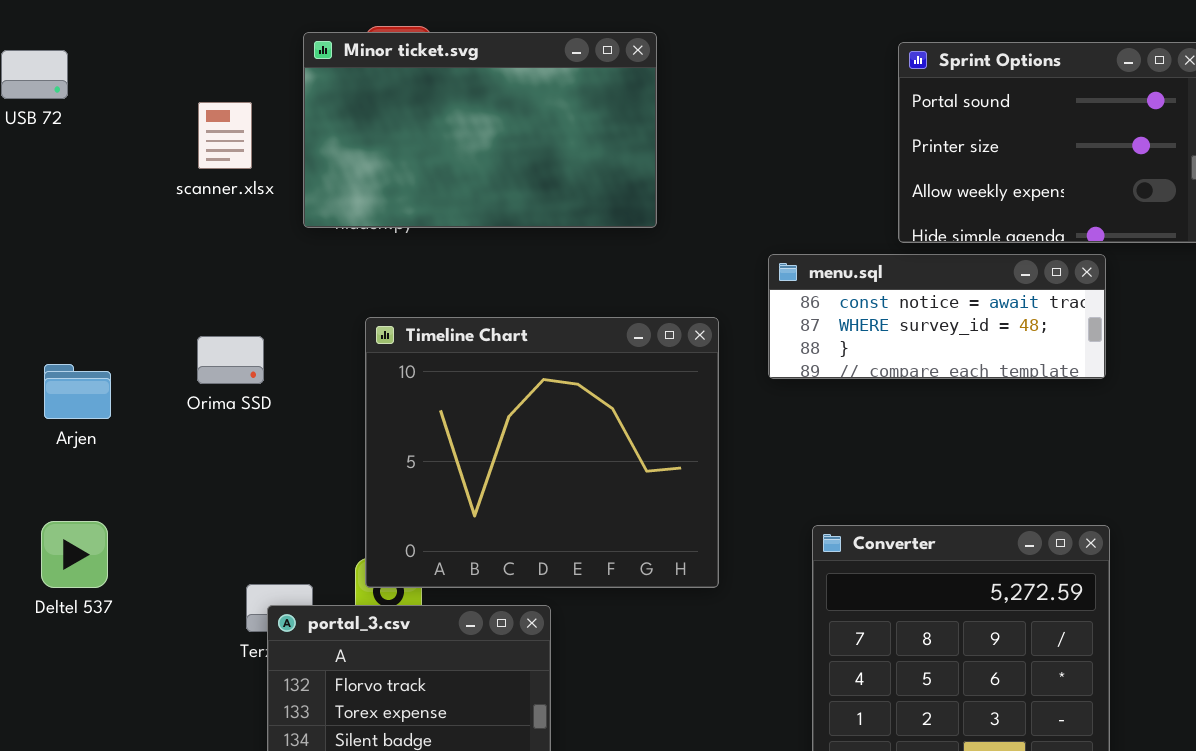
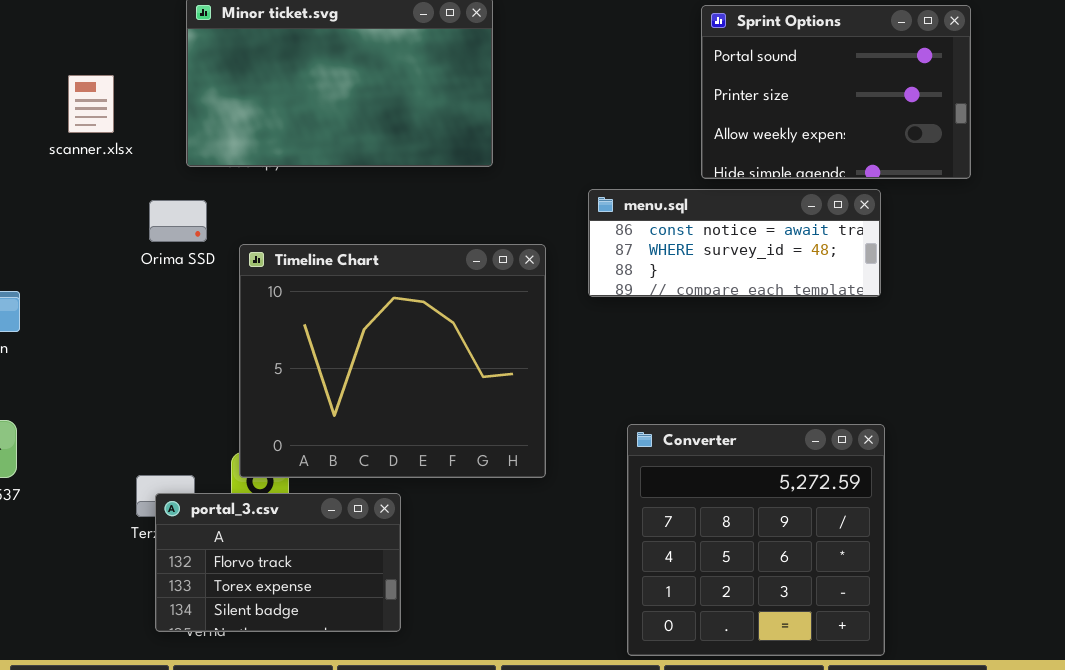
scanner.xlsx: [198,102,252,169] -> [68,75,114,133], moved
Orima SSD: [197,336,264,384] -> [149,200,207,242], moved

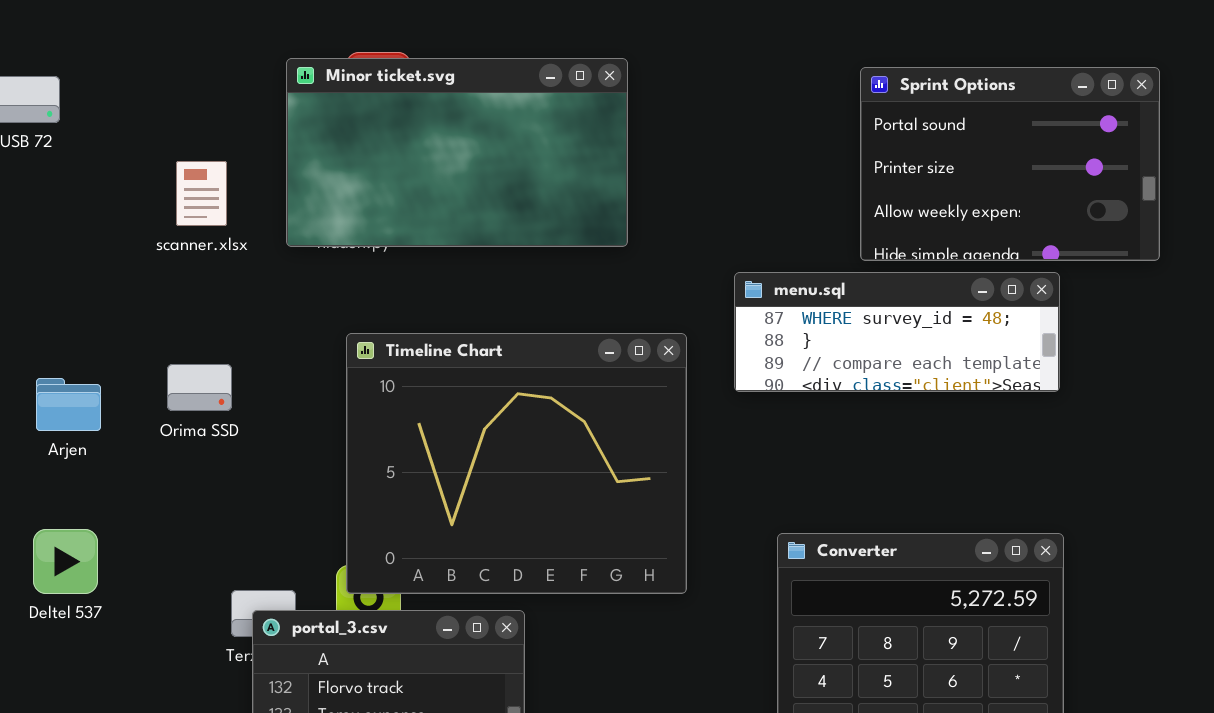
scanner.xlsx: [68,75,114,133] -> [176,161,227,226], moved
menu.sql: [588,189,881,297] -> [734,272,1060,392], scrolled down 1 row
Orima SSD: [149,200,207,242] -> [167,364,232,411], moved

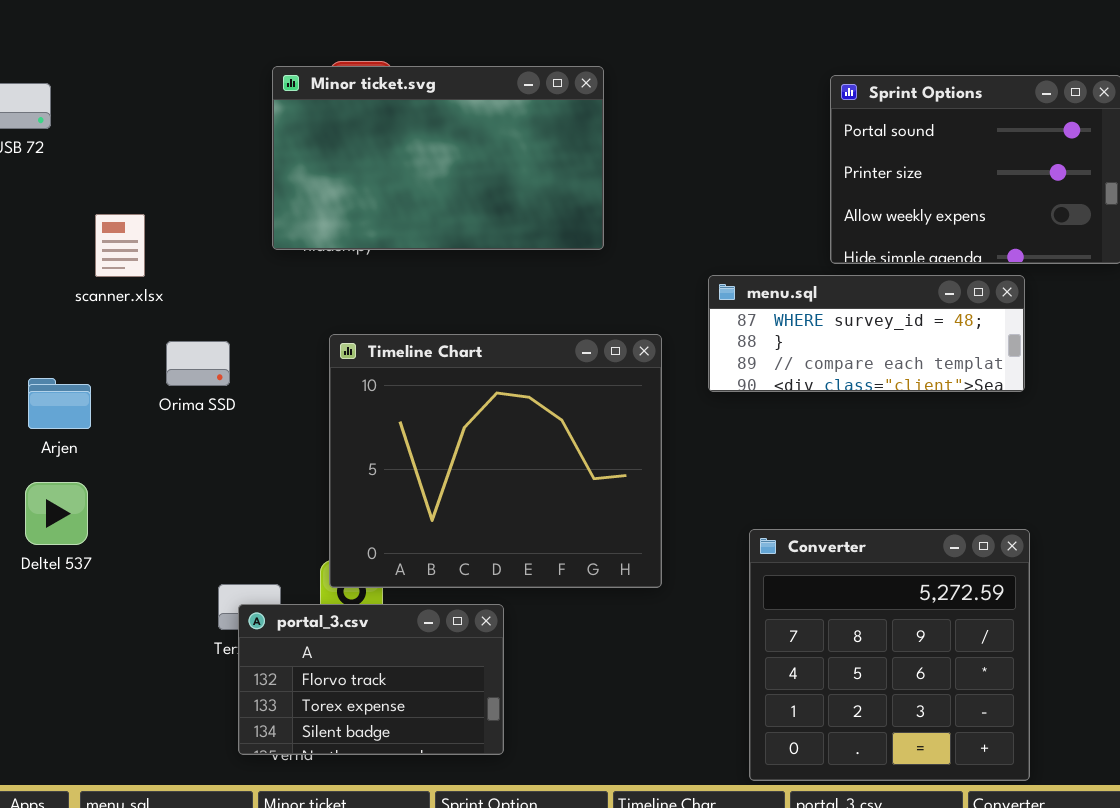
scanner.xlsx: [176,161,227,226] -> [95,214,145,277], moved
Orima SSD: [167,364,232,411] -> [166,341,230,386], moved
Deltel 537: [33,529,98,594] -> [25,482,88,545], moved

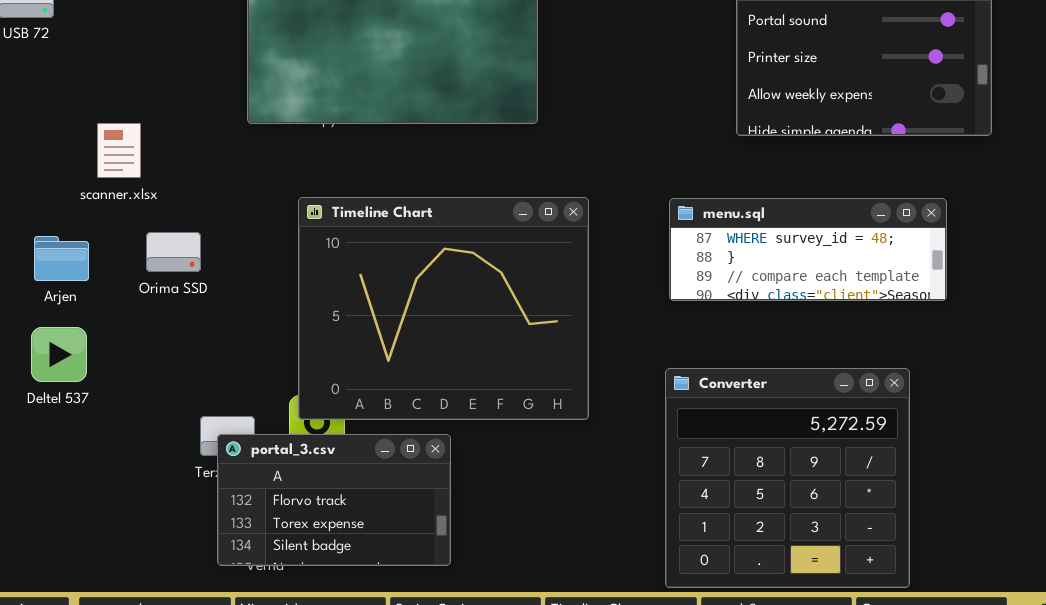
scanner.xlsx: [95,214,145,277] -> [97,123,141,178], moved
menu.sql: [708,275,1025,392] -> [669,198,947,301], moved
Orima SSD: [166,341,230,386] -> [146,232,201,272], moved

